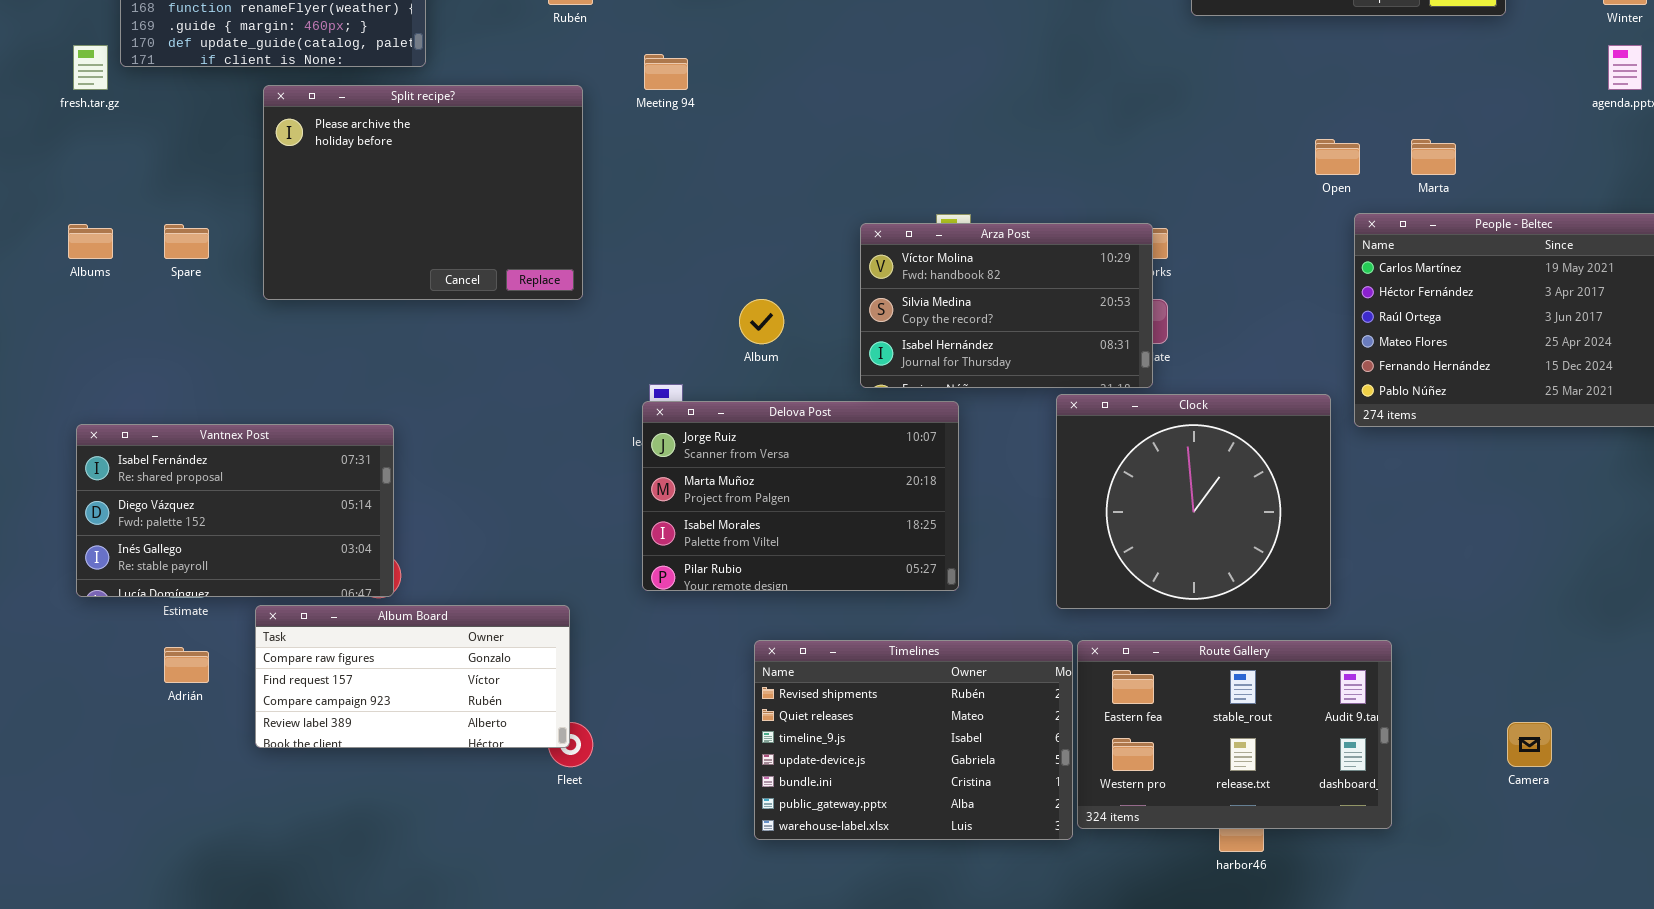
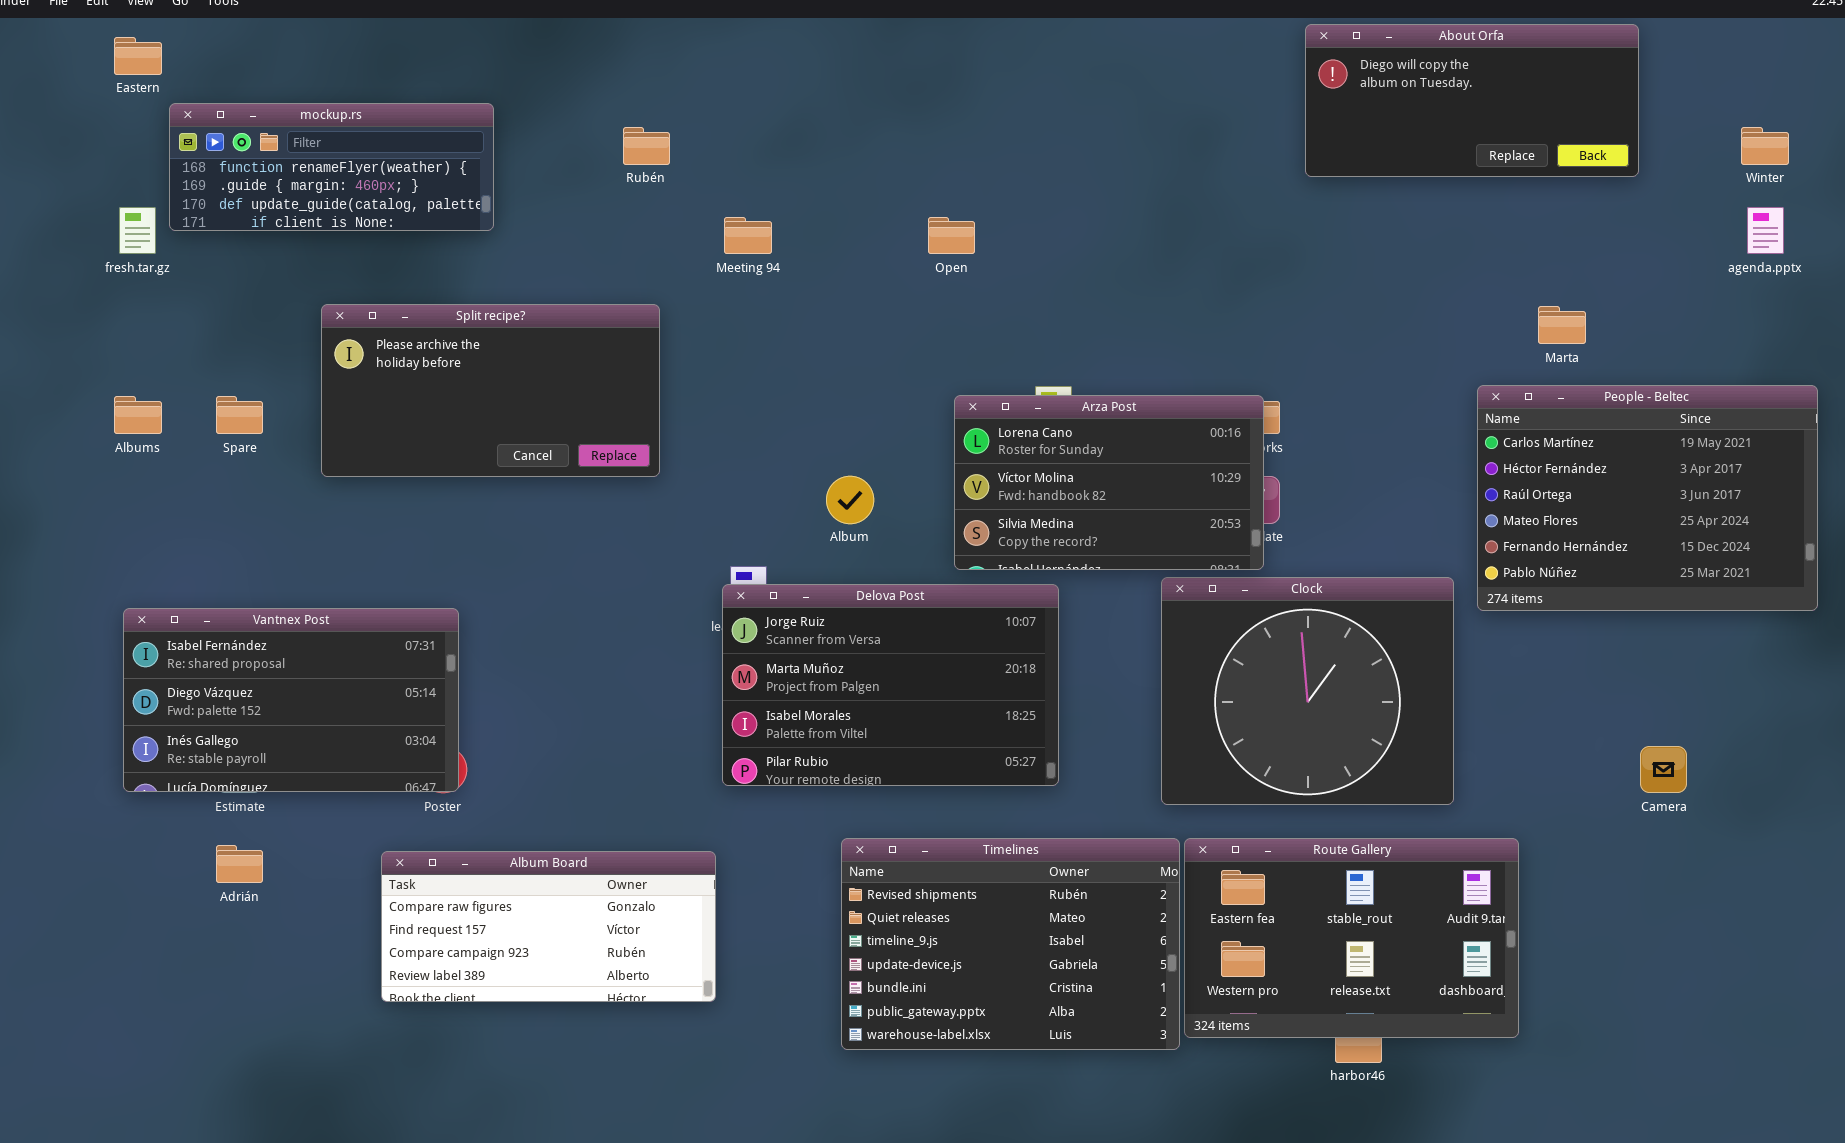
Split recipe?: [263,85,583,300] -> [321,304,660,477], resized
Open: [1315,139,1360,175] -> [928,217,975,254], moved
Arza Post: [860,223,1153,388] -> [954,395,1264,570], scrolled up 1 row
Album Board: [255,605,570,748] -> [381,851,716,1002], moved
Camera: [1507,722,1552,767] -> [1640,746,1687,793], moved

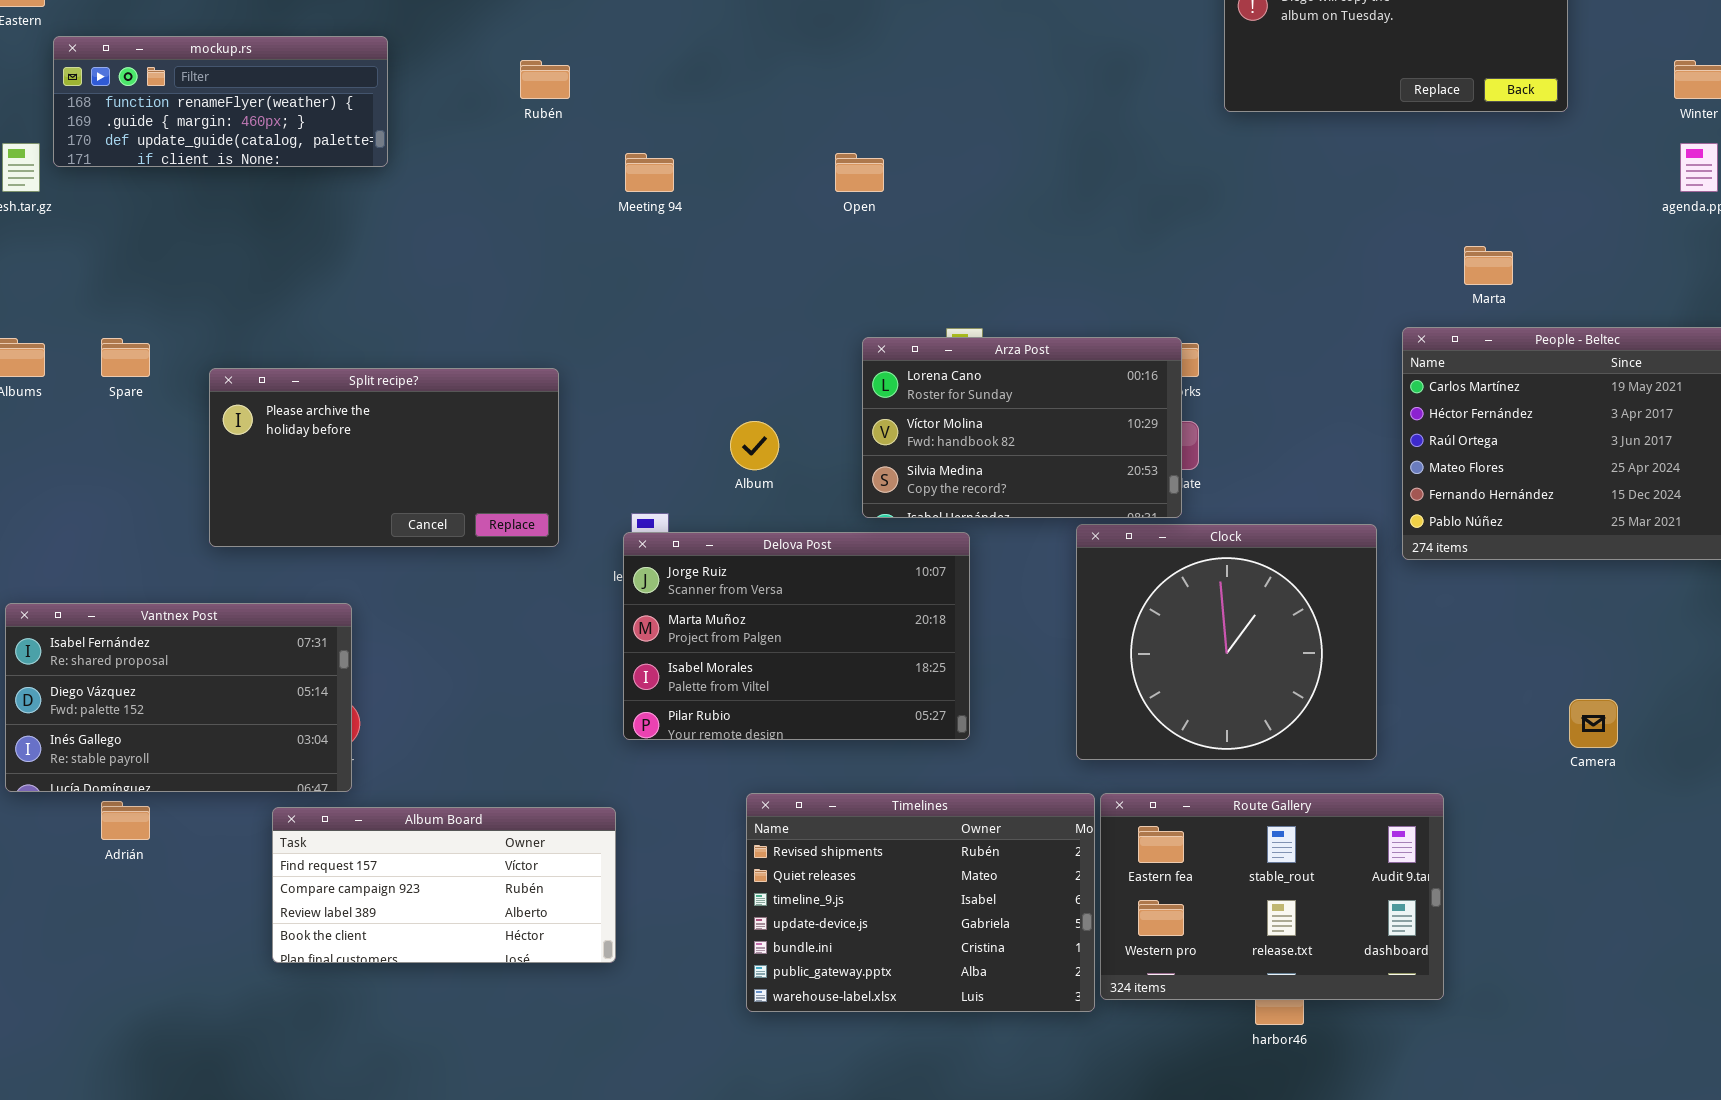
Split recipe?: [321,304,660,477] -> [209,368,559,547], moved
Vantnex Post: [123,608,459,792] -> [5,603,352,792], moved
Album Board: [381,851,716,1002] -> [272,807,616,963], scrolled down 1 row

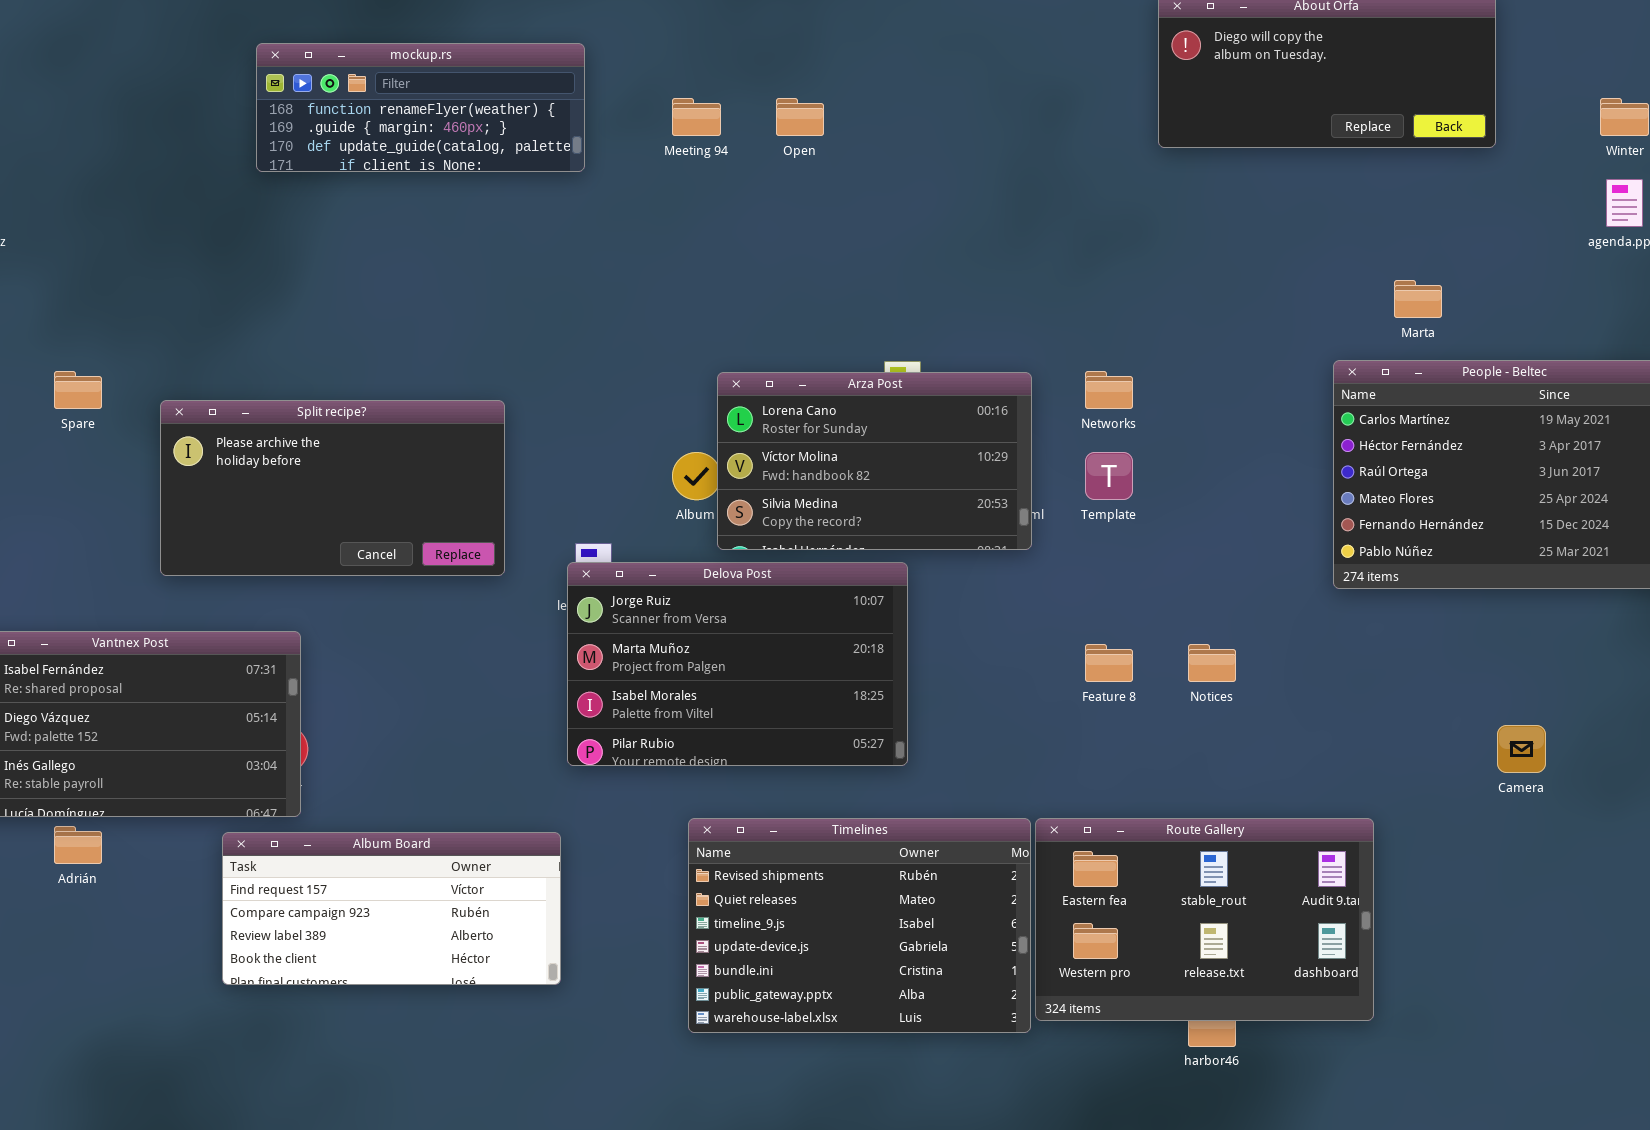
mockup.rs: [53,36,388,167] -> [256,43,585,172], moved
Meeting 94: [625,153,674,192] -> [672,98,721,136], moved
Open: [835,153,884,192] -> [776,98,824,136], moved
Arza Post: [862,337,1182,518] -> [717,372,1032,550], moved
Clock: [1076,524,1377,760] -> none, closed

